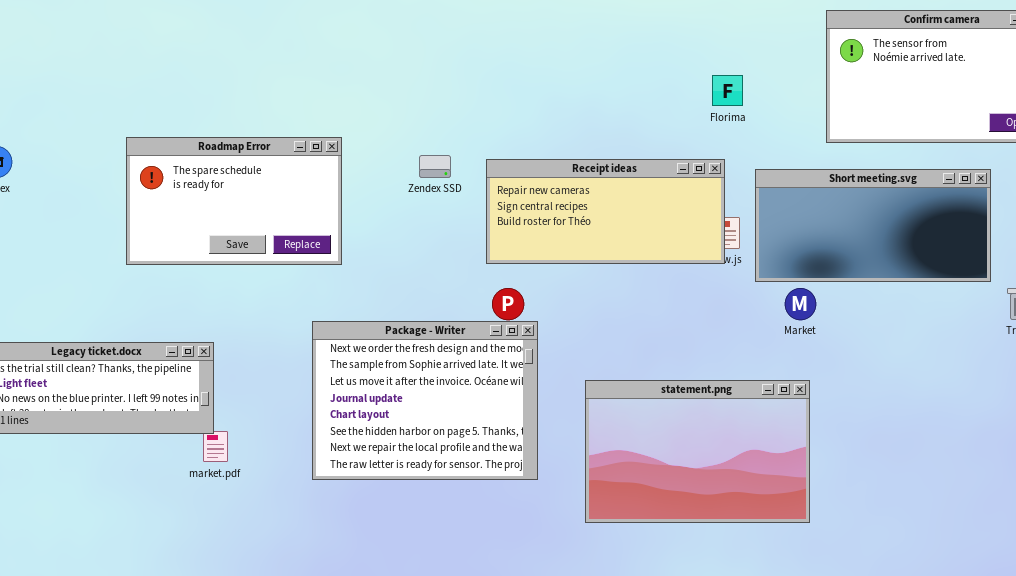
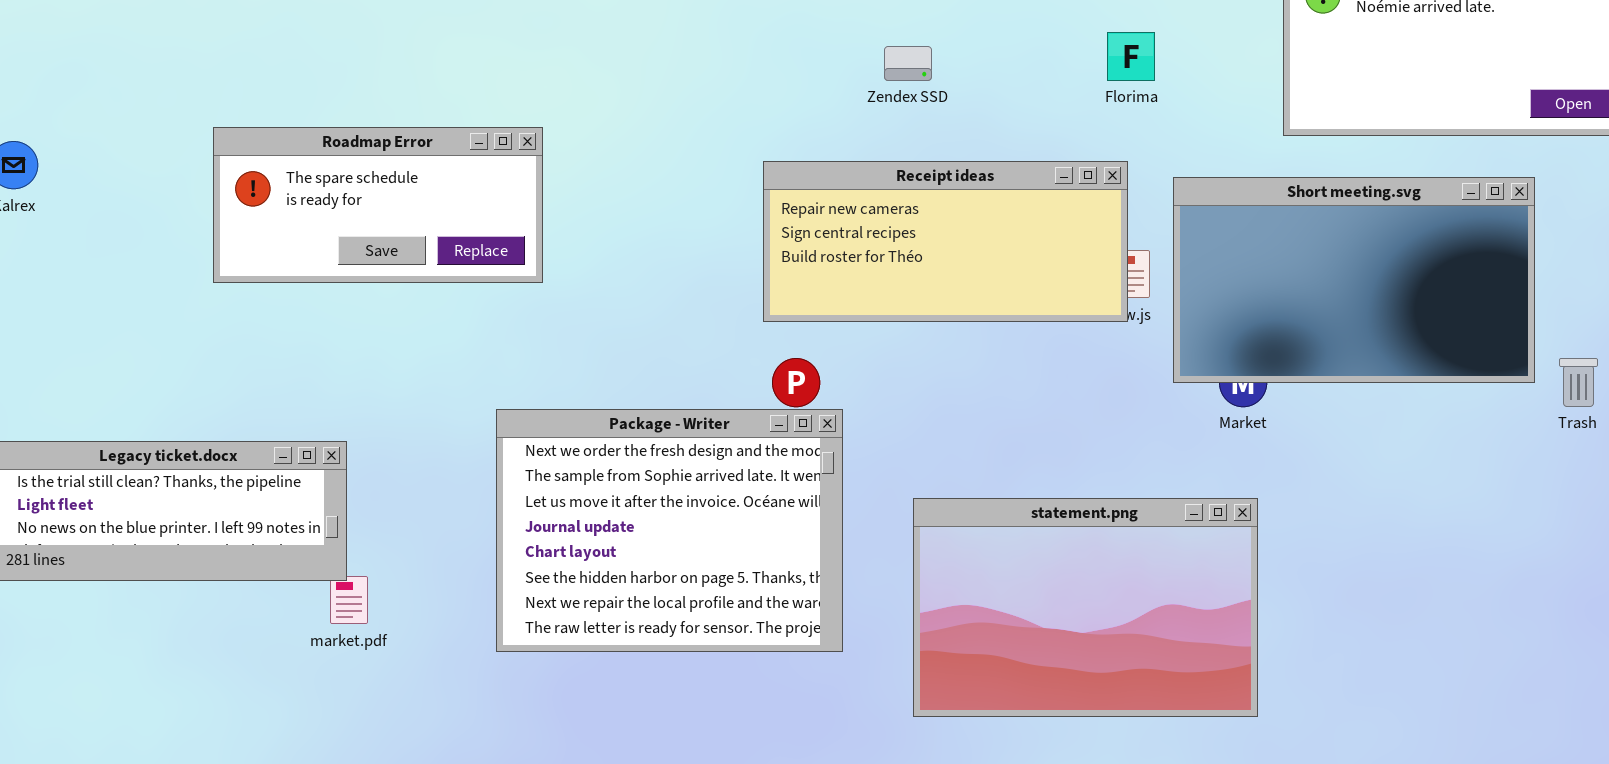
Roadmap Error: [126,137,342,265] -> [213,127,543,283], resized
Zendex SSD: [419,155,451,178] -> [884,46,932,81], moved
Short meeting.svg: [755,169,991,282] -> [1173,177,1535,383], resized

